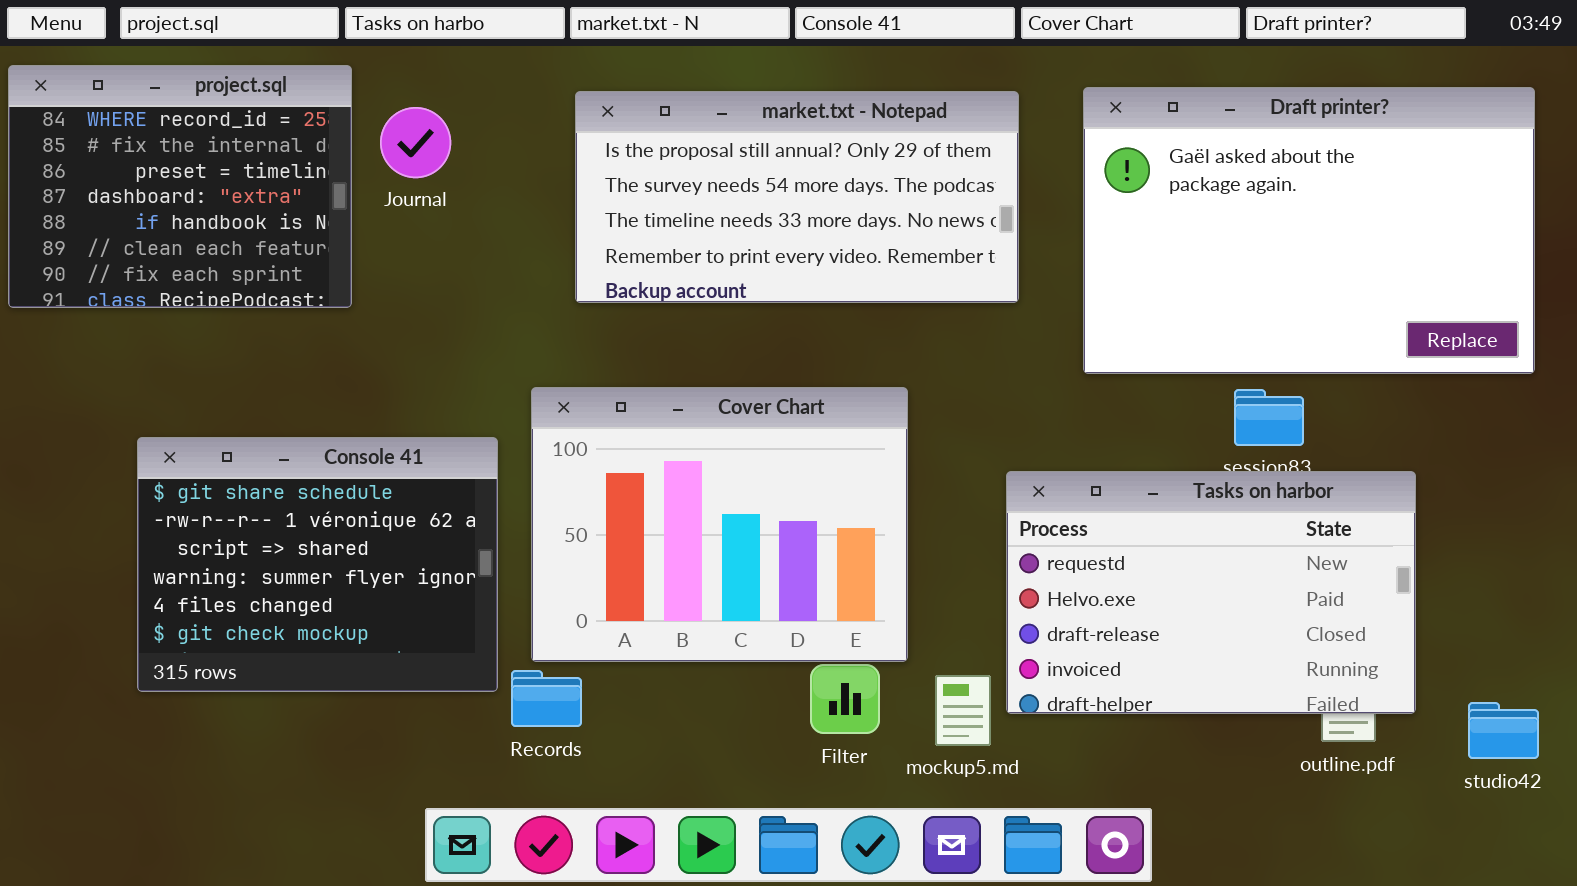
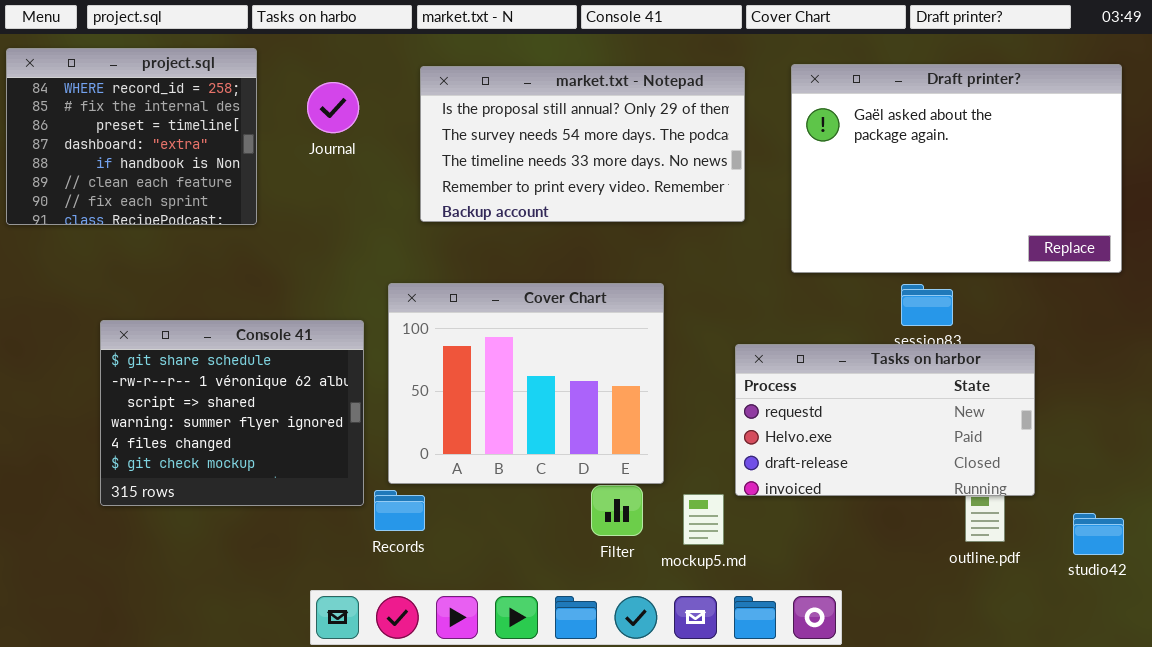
Journal: [380,107,451,178] -> [307,82,359,133], moved
Tasks on harbor: [1006,471,1416,714] -> [735,344,1035,496], resized

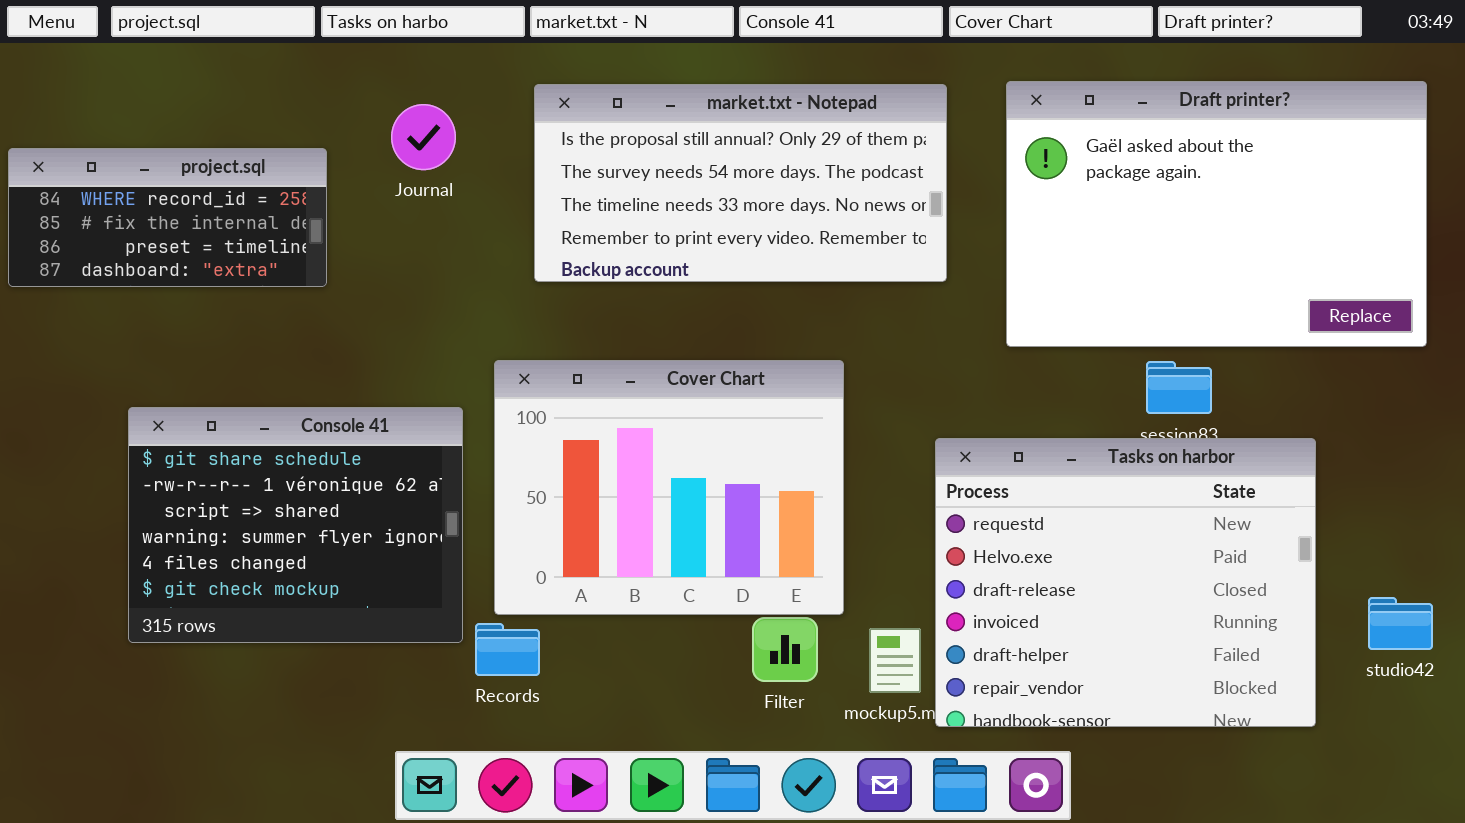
project.sql: [6,48,257,225] -> [8,148,327,287], resized
Tasks on harbor: [735,344,1035,496] -> [935,438,1316,727], resized
studio42: [1073,513,1124,555] -> [1368,597,1433,650], moved

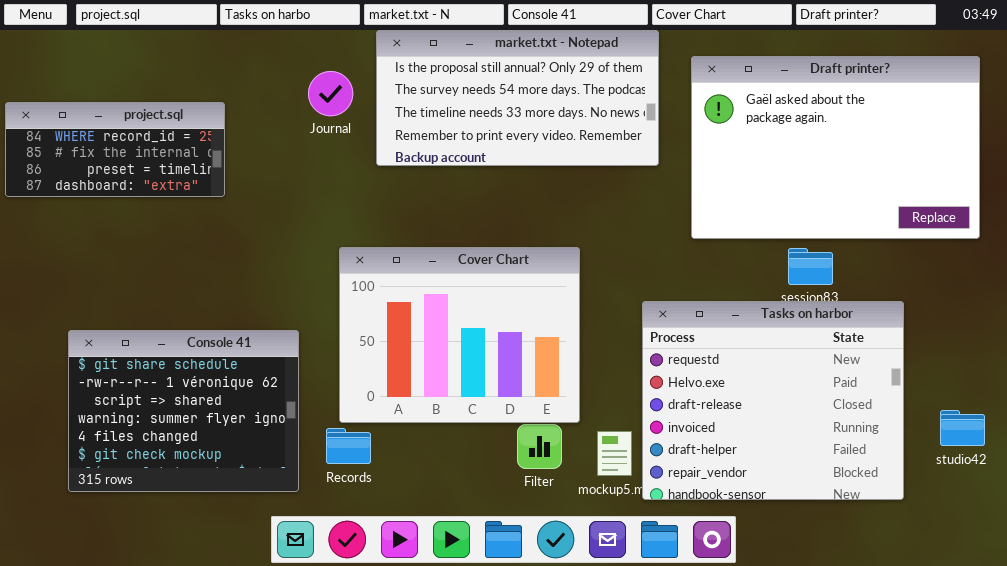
market.txt - Notepad: [534,84,947,282] -> [376,30,659,166], moved
Journal: [391,104,456,170] -> [308,71,353,116], moved
Console 41: [128,407,463,643] -> [68,330,299,492], moved

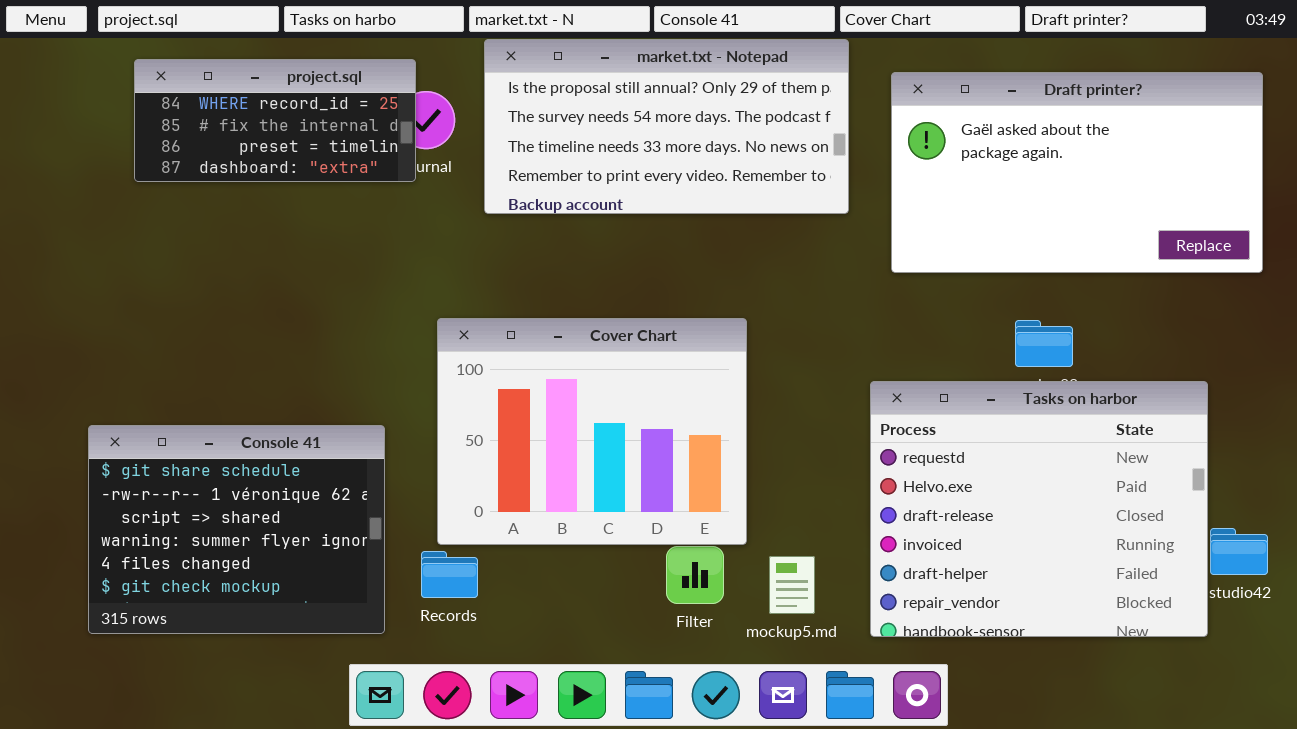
Draft printer?: [691,56,980,239] -> [891,72,1263,273], resized
project.sql: [5,102,225,197] -> [134,59,416,182], moved
Tasks on harbor: [642,301,904,500] -> [870,381,1208,637], moved

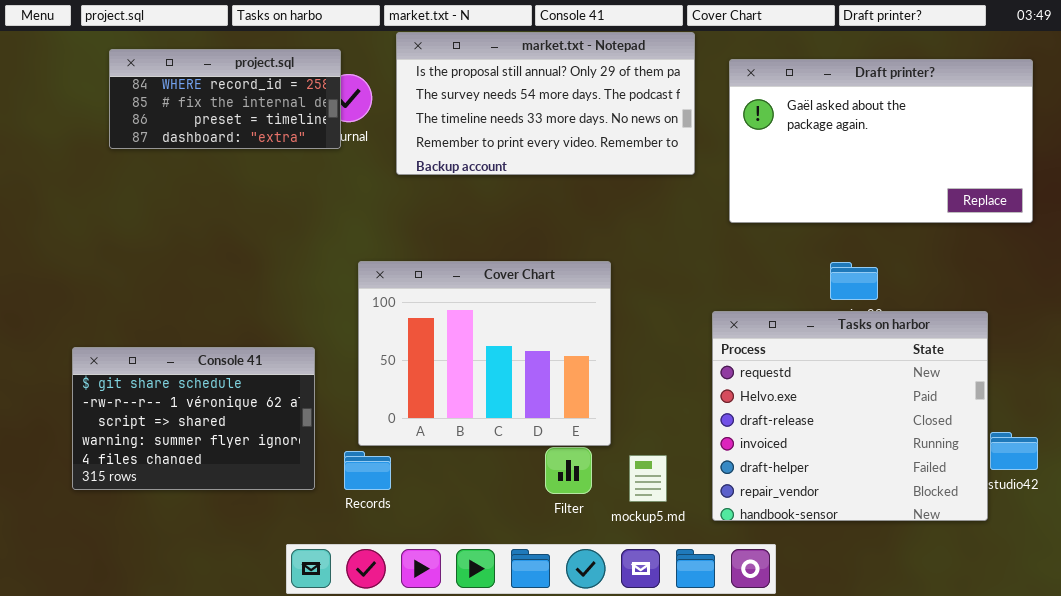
Console 41: [88,425,385,634] -> [72,347,315,490], resized

